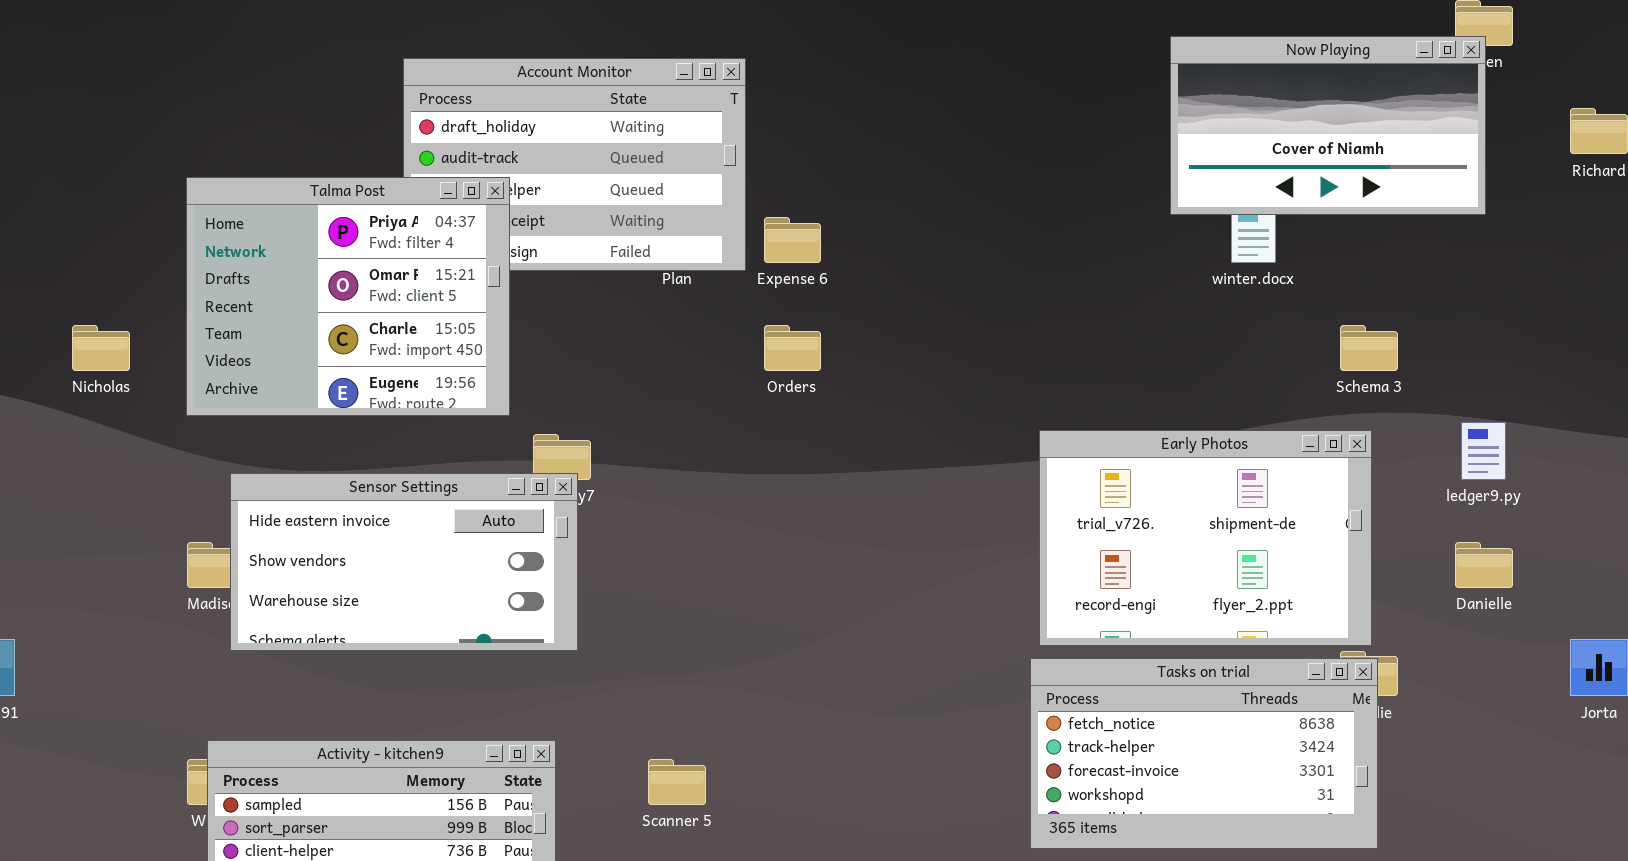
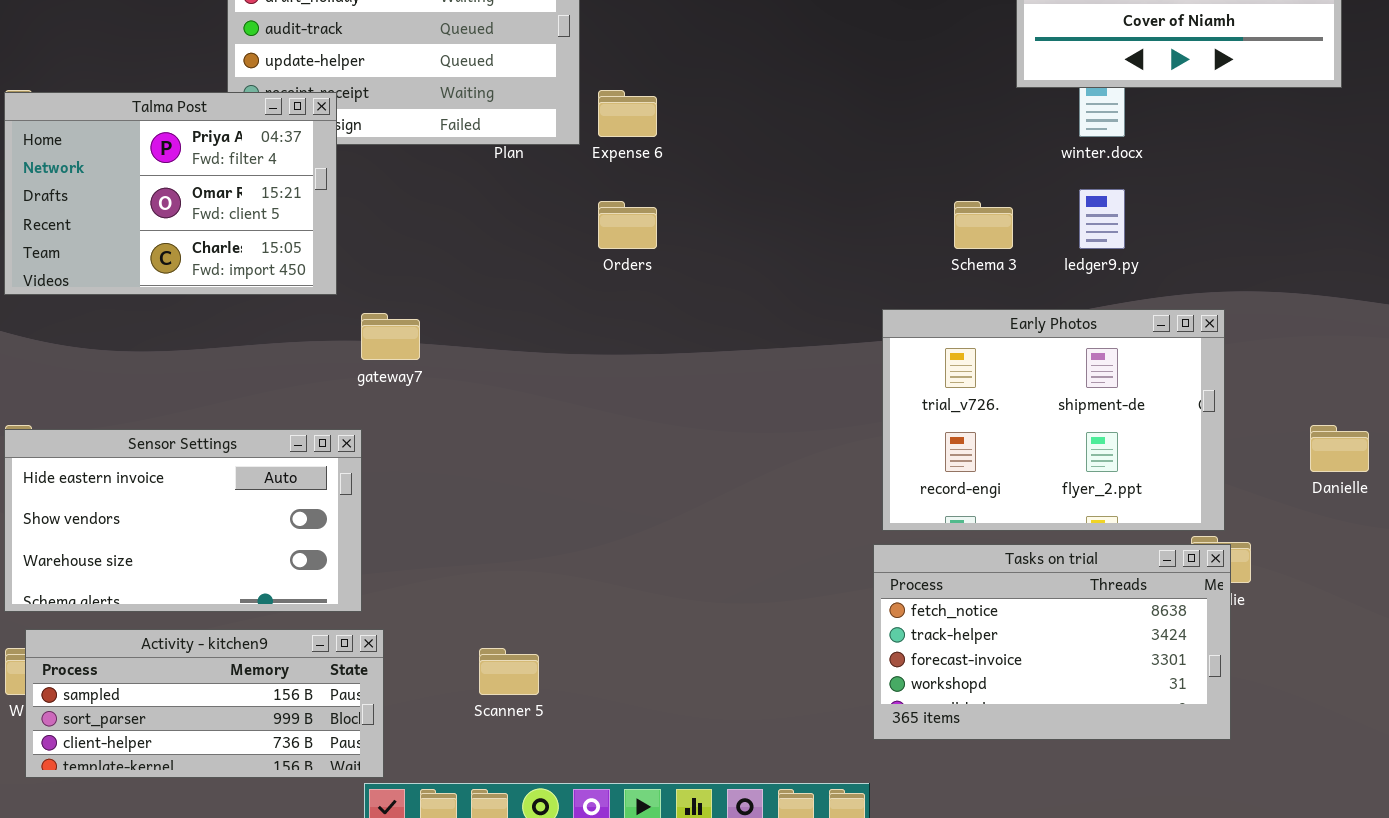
Talma Post: [186,177,510,416] -> [4,92,337,295], resized
Schema 3: [1340,325,1398,371] -> [954,201,1013,249], moved
ledger9.py: [1461,422,1506,480] -> [1079,189,1125,249], moved
Sensor Settings: [230,473,578,651] -> [4,429,362,612], moved

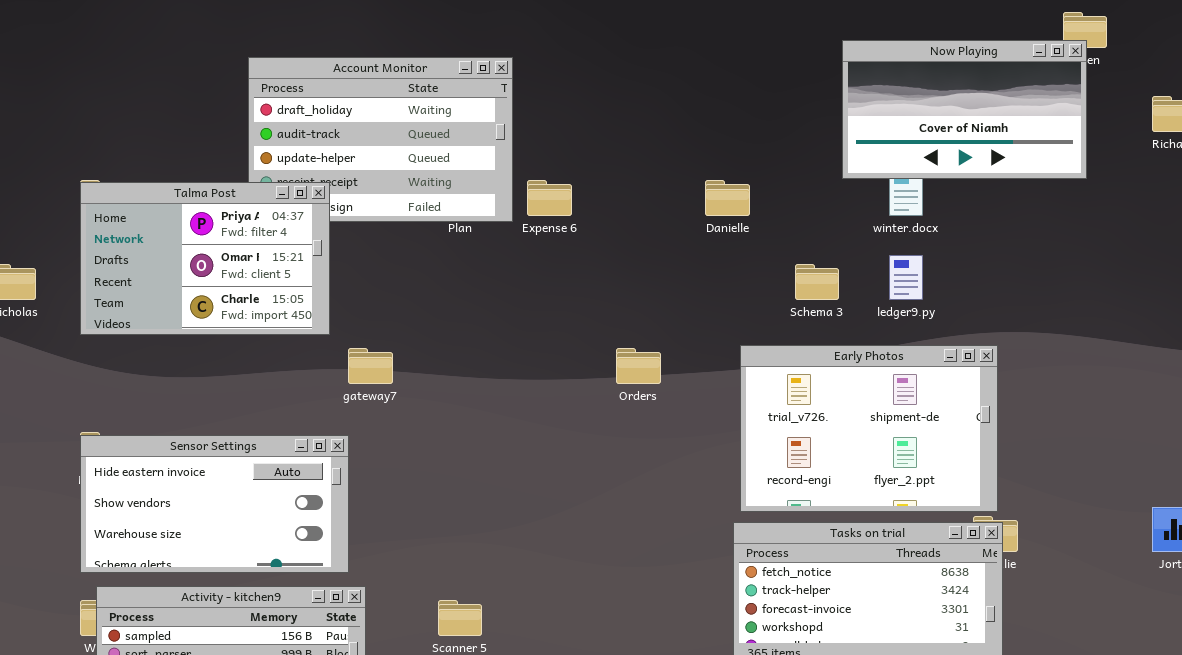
Orders: [598,201,657,249] -> [616,348,661,384], moved
Danielle: [1310,425,1369,472] -> [705,180,750,216], moved

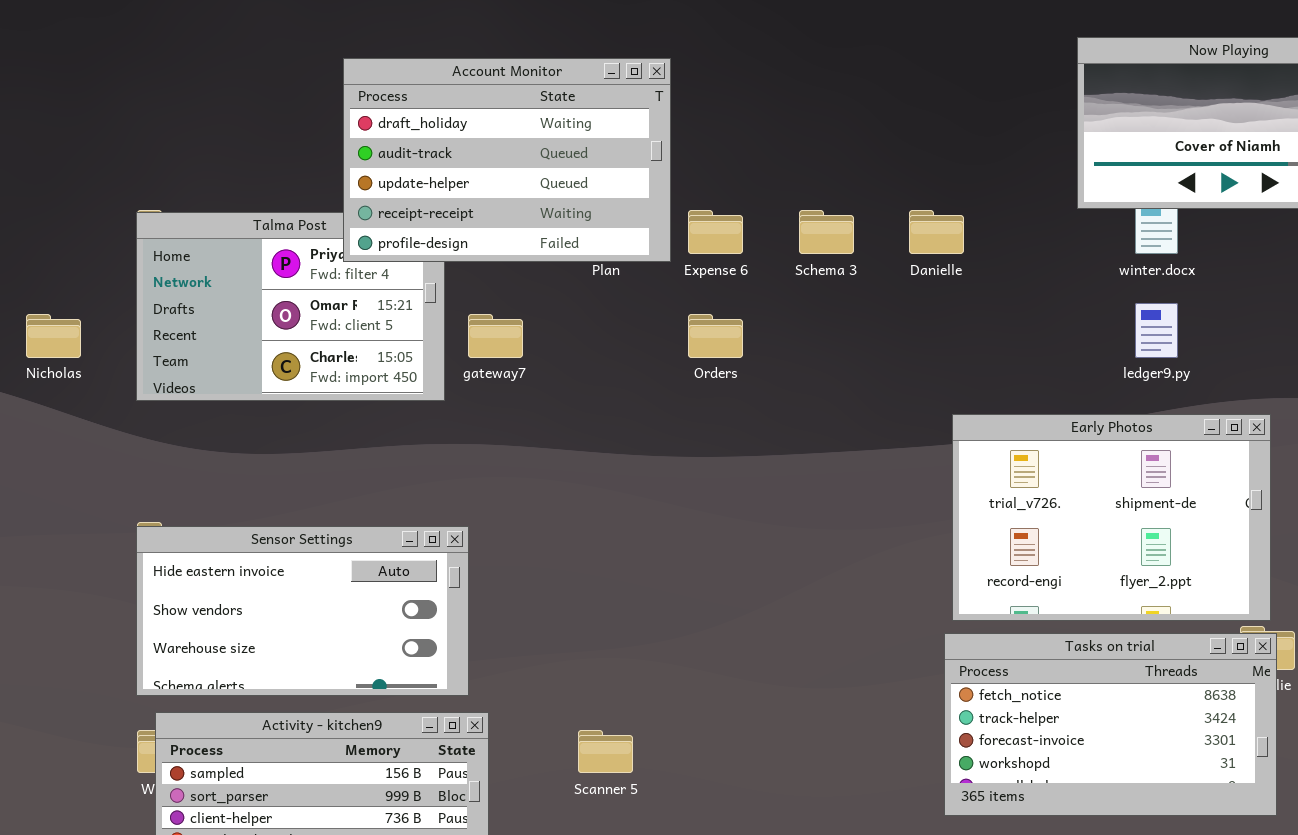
Account Monitor: [248,57,513,222] -> [343,58,671,262], raised
Schema 3: [795,264,839,300] -> [799,210,854,254], moved
gateway7: [348,348,393,384] -> [468,314,523,358], moved
Orders: [616,348,661,384] -> [688,314,743,358], moved

